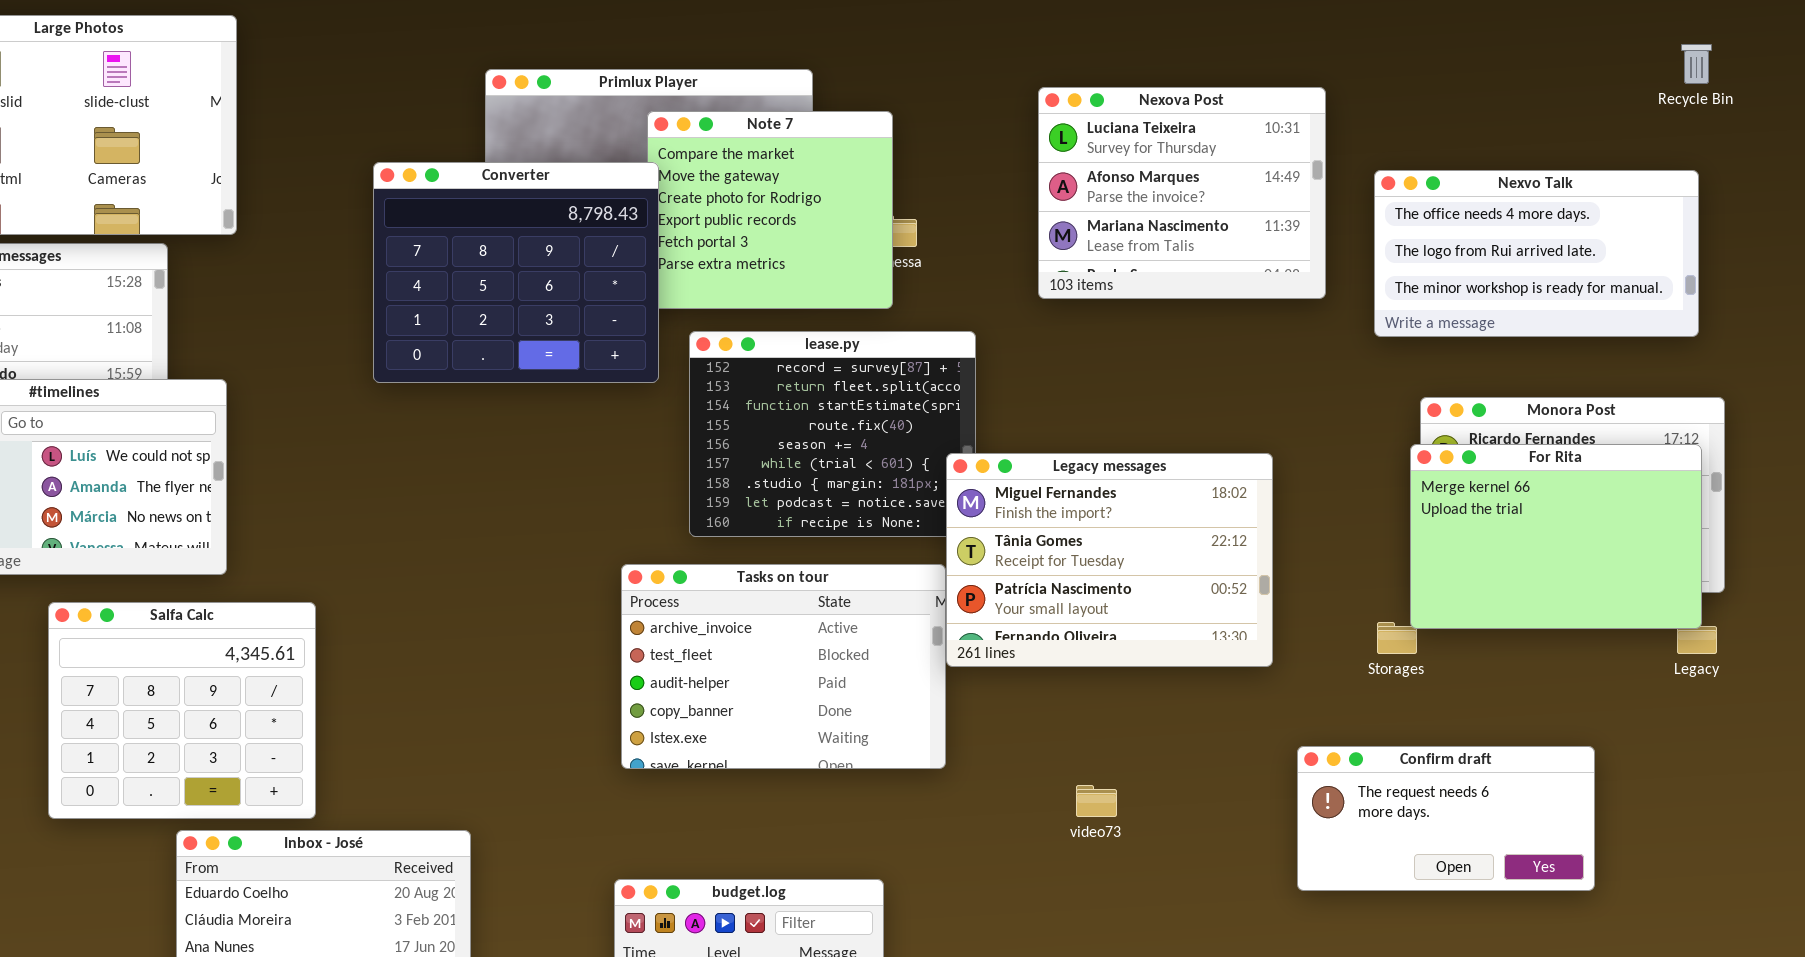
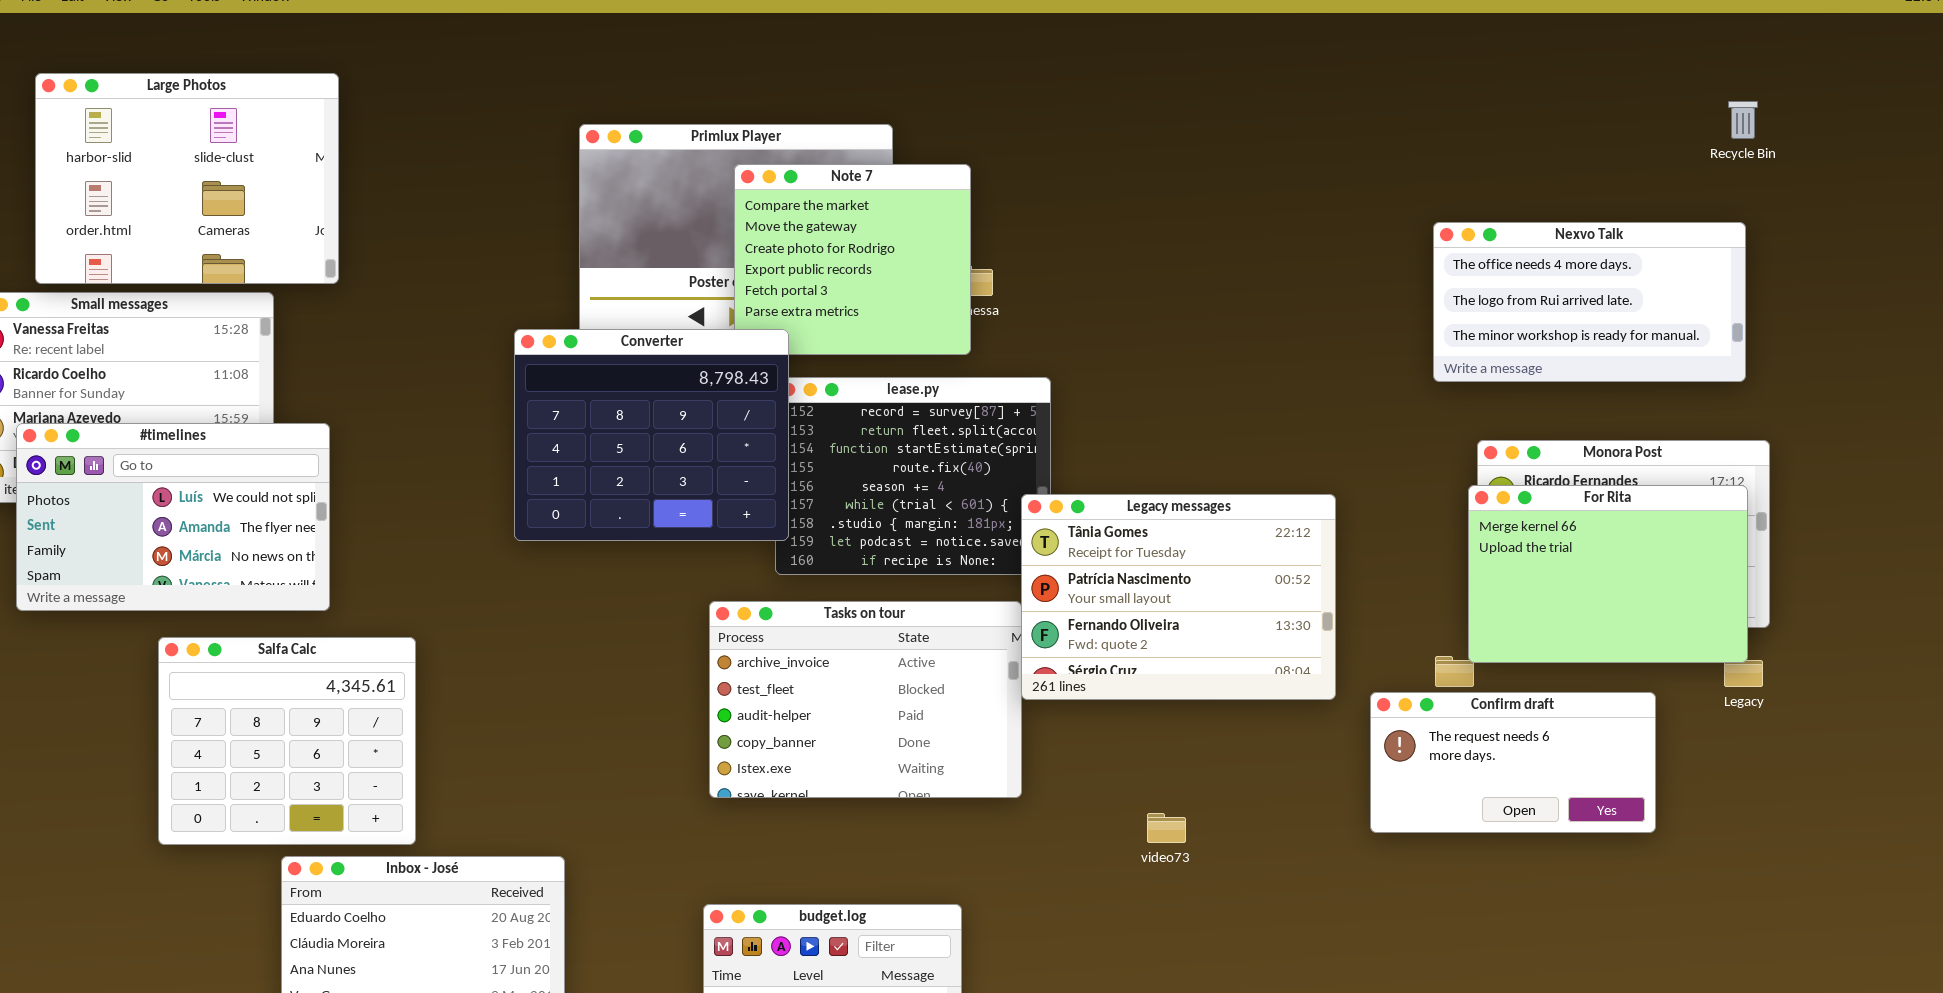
Nexova Post: [1038,87,1326,299] -> none, closed
Converter: [373,162,659,383] -> [514,329,789,541], moved
Legacy messages: [946,453,1273,667] -> [1021,494,1336,700], scrolled down 1 row
Confirm draft: [1297,746,1595,891] -> [1370,692,1656,833], moved

